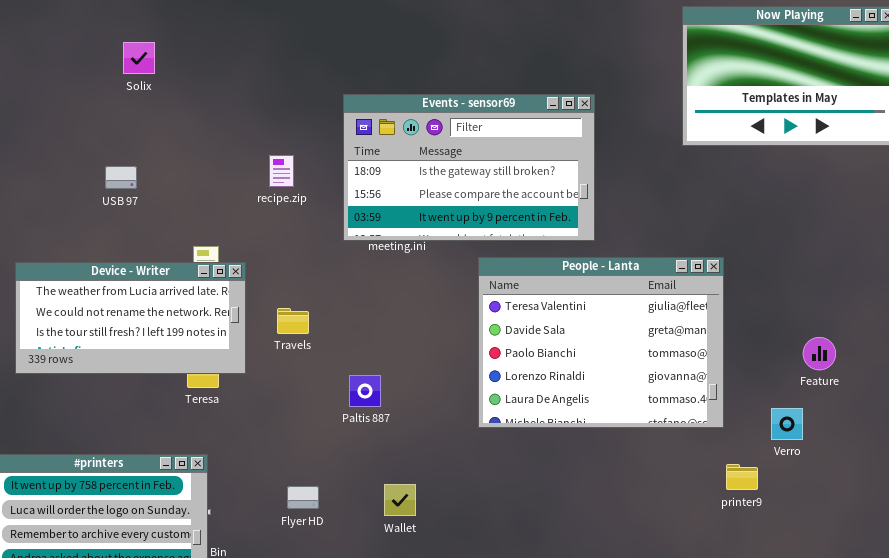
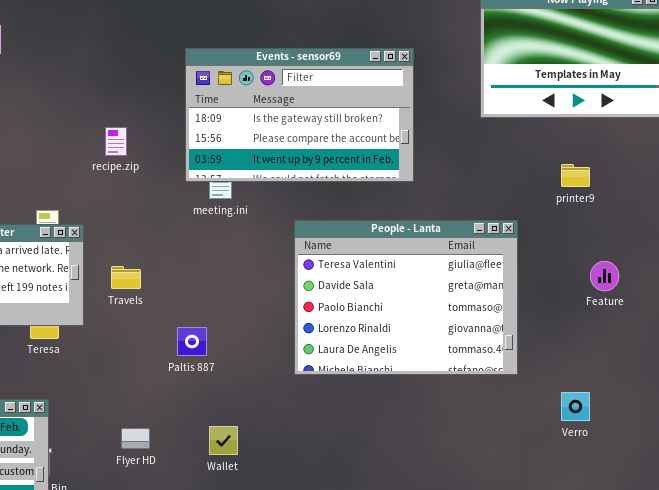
Events - sensor69: [343,94,595,241] -> [185,48,414,182], moved
Feature: [803,337,836,370] -> [590,261,619,291], moved
Verro: [771,408,803,440] -> [561,392,590,421], moved
printer9: [726,464,758,490] -> [561,164,590,187], moved

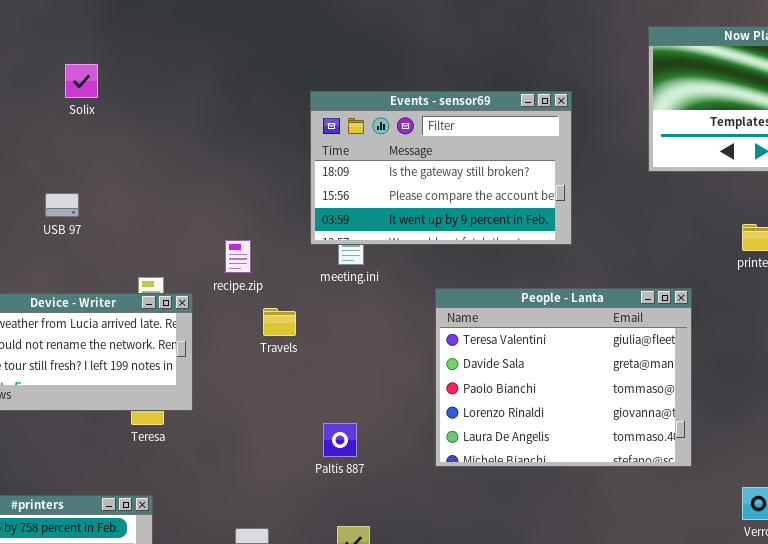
recipe.zip: [105,127,127,156] -> [225,240,251,273], moved
Travels: [111,266,141,289] -> [263,308,296,336], moved
Paltis 887: [177,327,207,356] -> [323,423,357,457], moved

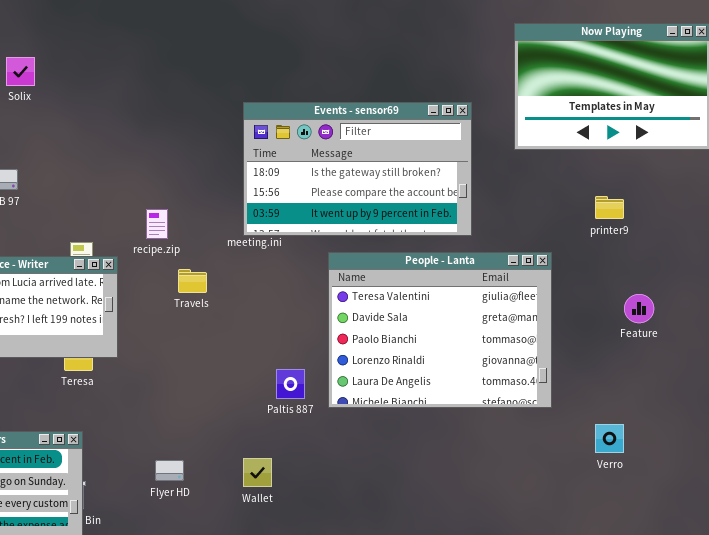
Events - sensor69: [310,91,572,245] -> [243,102,472,236], moved
Paltis 887: [323,423,357,457] -> [276,369,305,399], moved

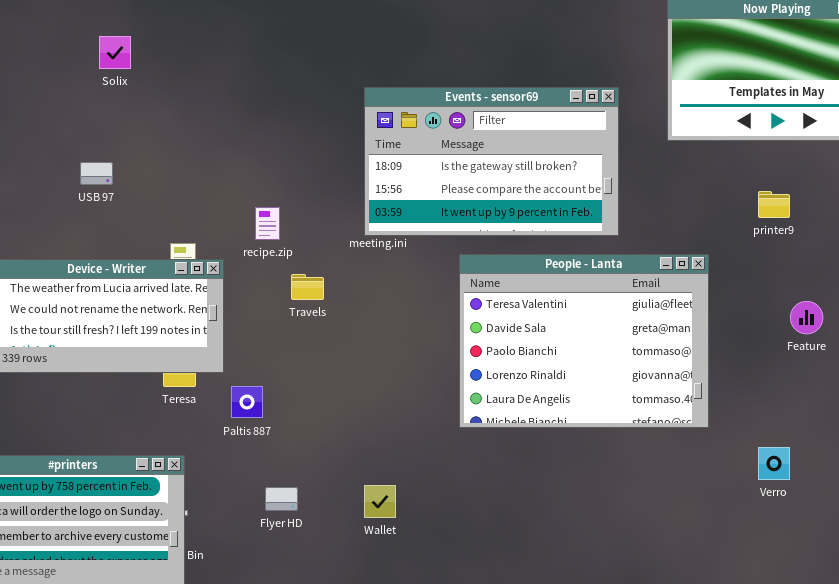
Paltis 887: [276,369,305,399] -> [231,386,263,418], moved

